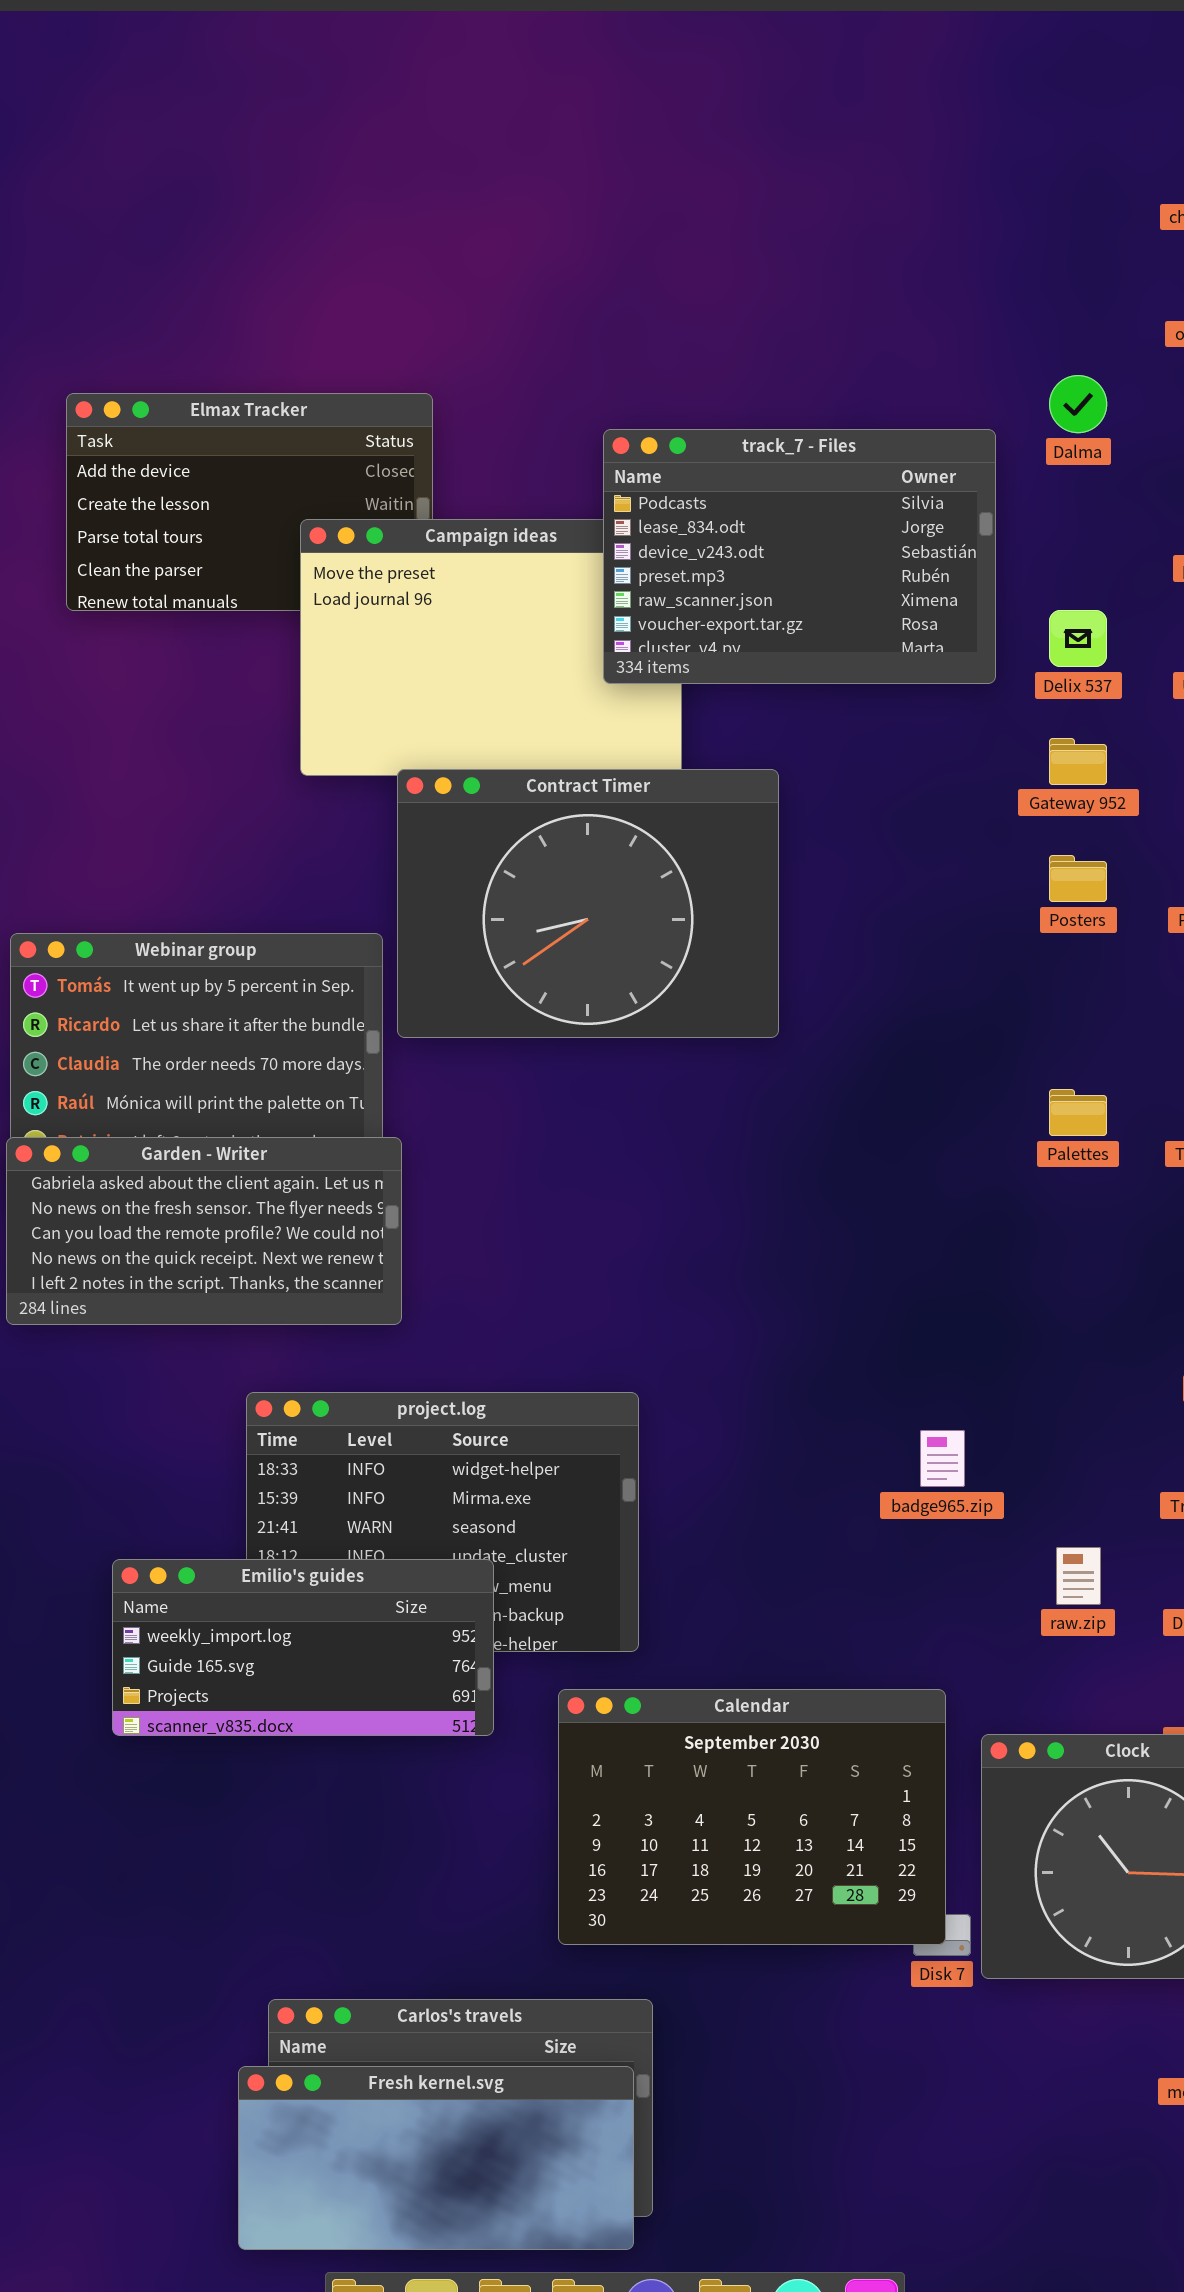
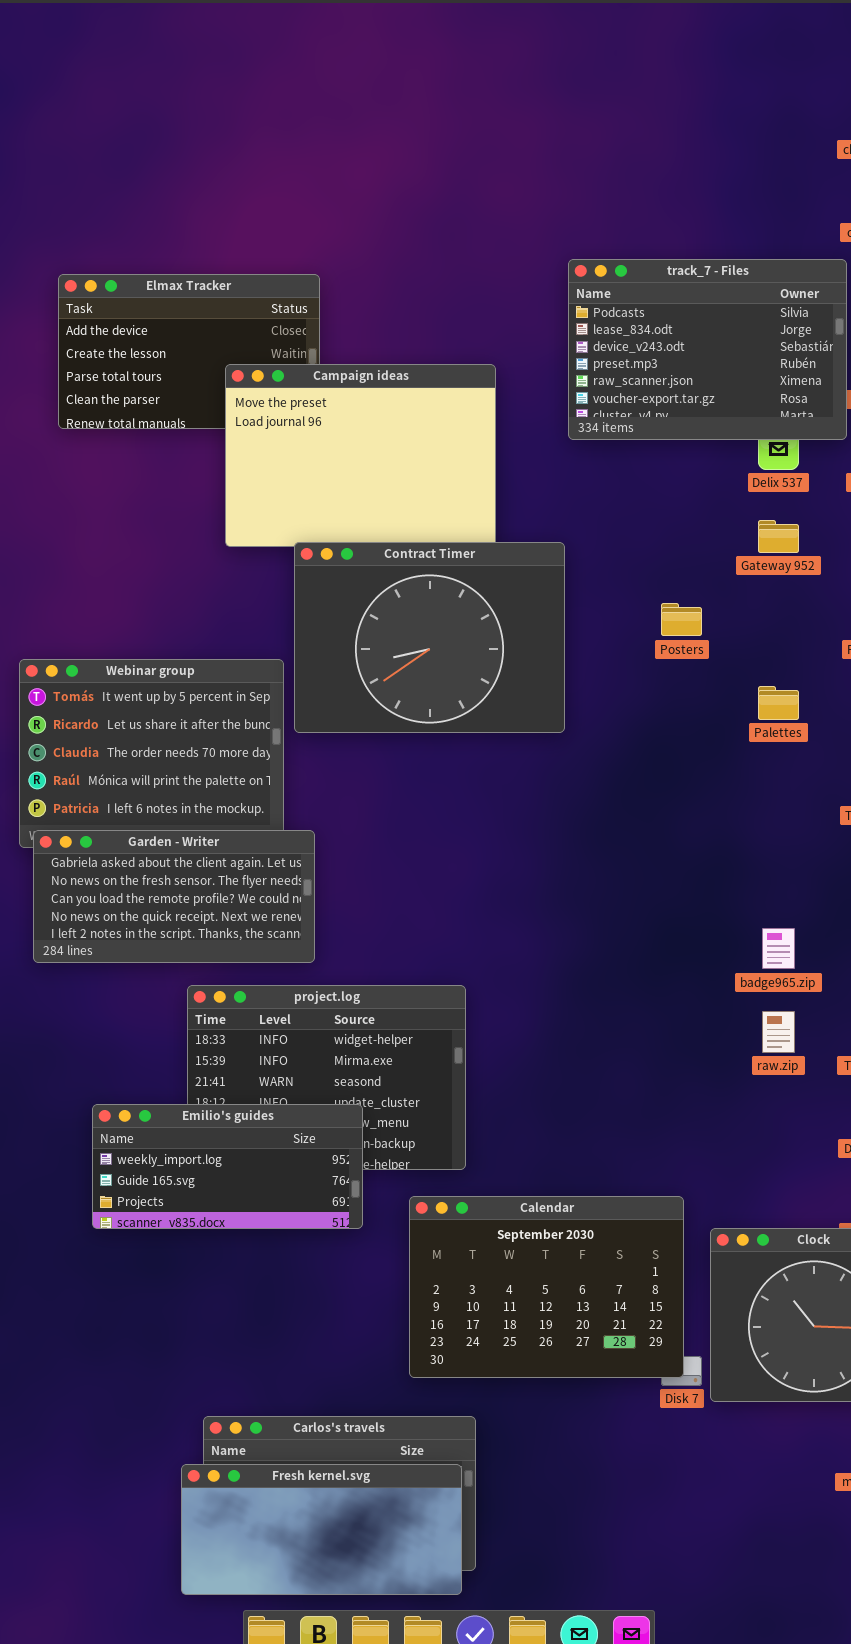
track_7 - Files: [603,429,996,684] -> [568,259,847,440], moved
Posters: [1049,855,1107,902] -> [661,603,702,636], moved
Palettes: [1049,1089,1107,1136] -> [758,686,799,720], moved
Garden - Writer: [6,1137,402,1325] -> [33,830,315,963], moved
badge965.zip: [920,1430,965,1487] -> [762,928,795,969], moved
raw.zip: [1056,1547,1101,1605] -> [762,1011,795,1053], moved

